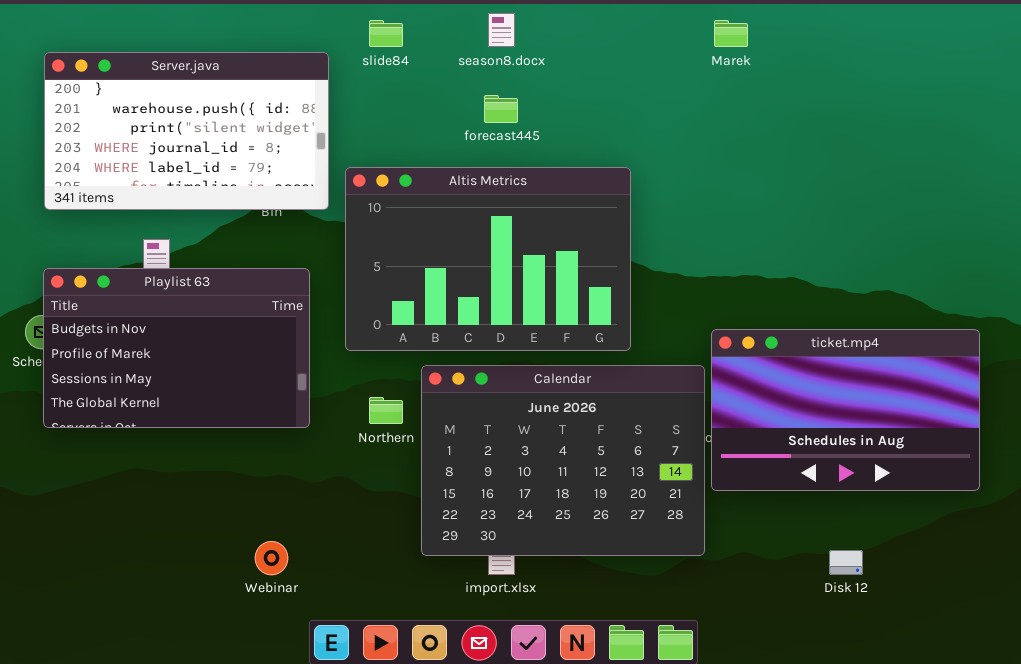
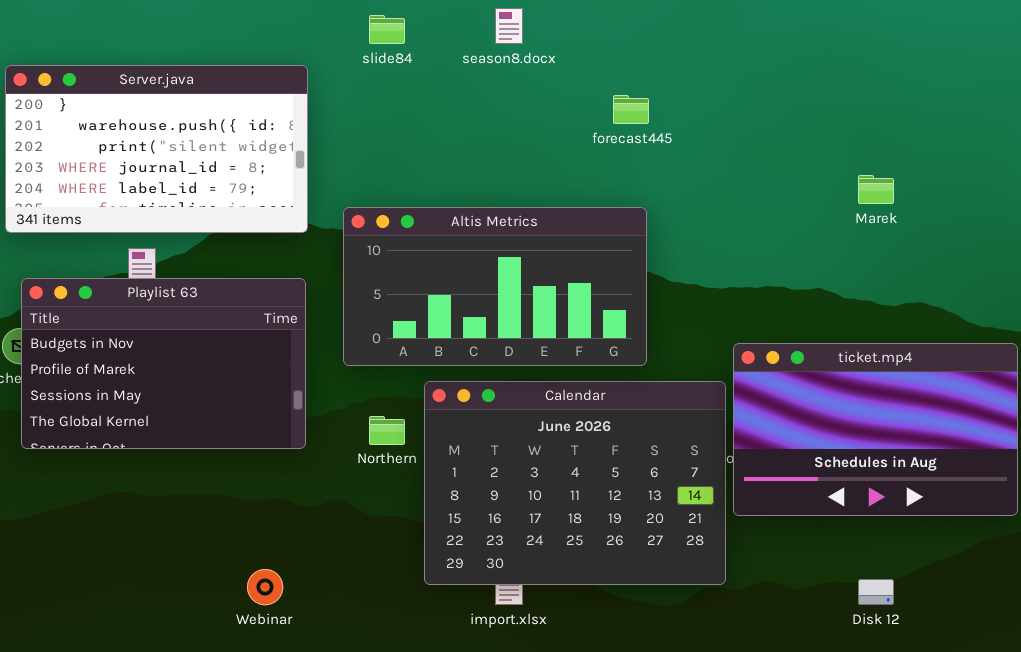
Marek: [714,20,748,47] -> [858,175,894,204], moved
Server.java: [44,52,329,210] -> [5,65,308,233], moved
forecast445: [484,95,518,123] -> [613,95,649,124], moved
Altis Metrics: [345,167,631,351] -> [343,207,647,366], resized

